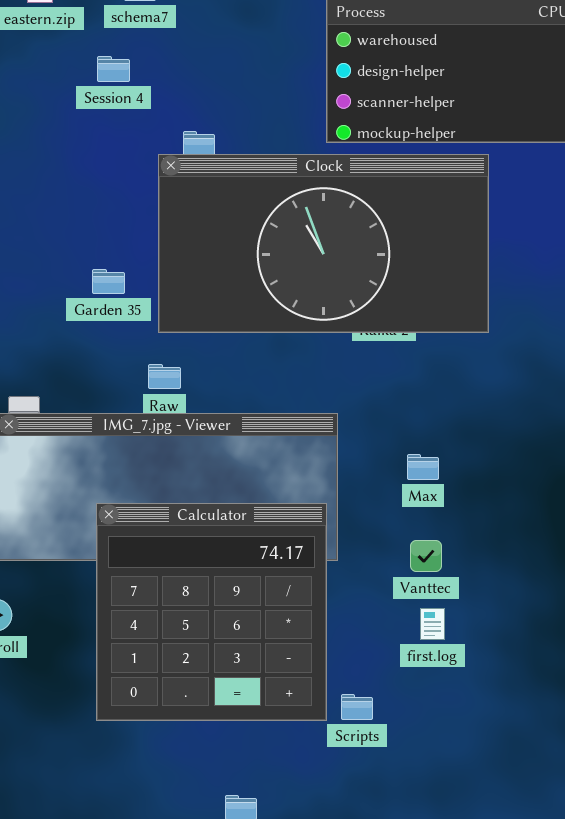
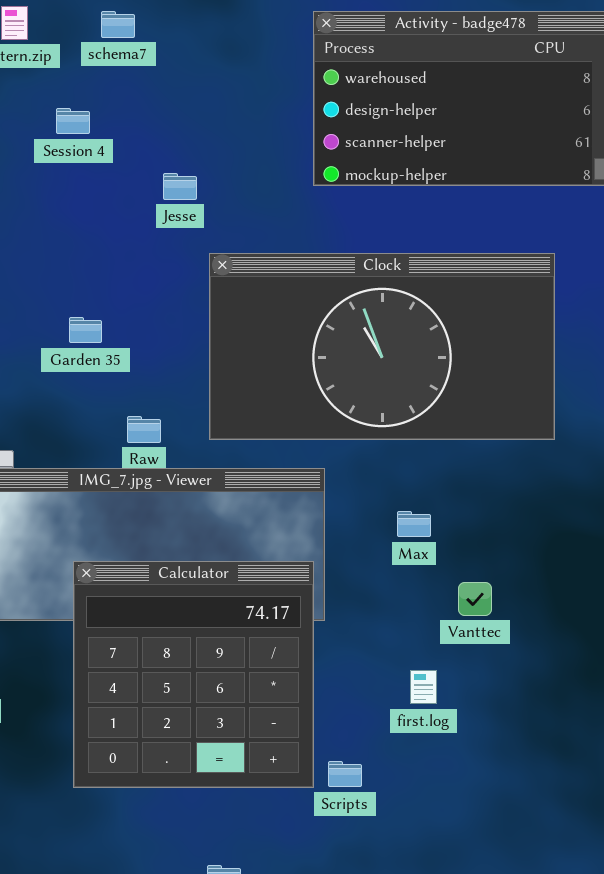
Session 4: [97,56,130,82] -> [56,108,90,134], moved
Clock: [158,154,489,333] -> [209,253,555,440], moved
Vanttec: [410,540,442,572] -> [458,582,492,616], moved

